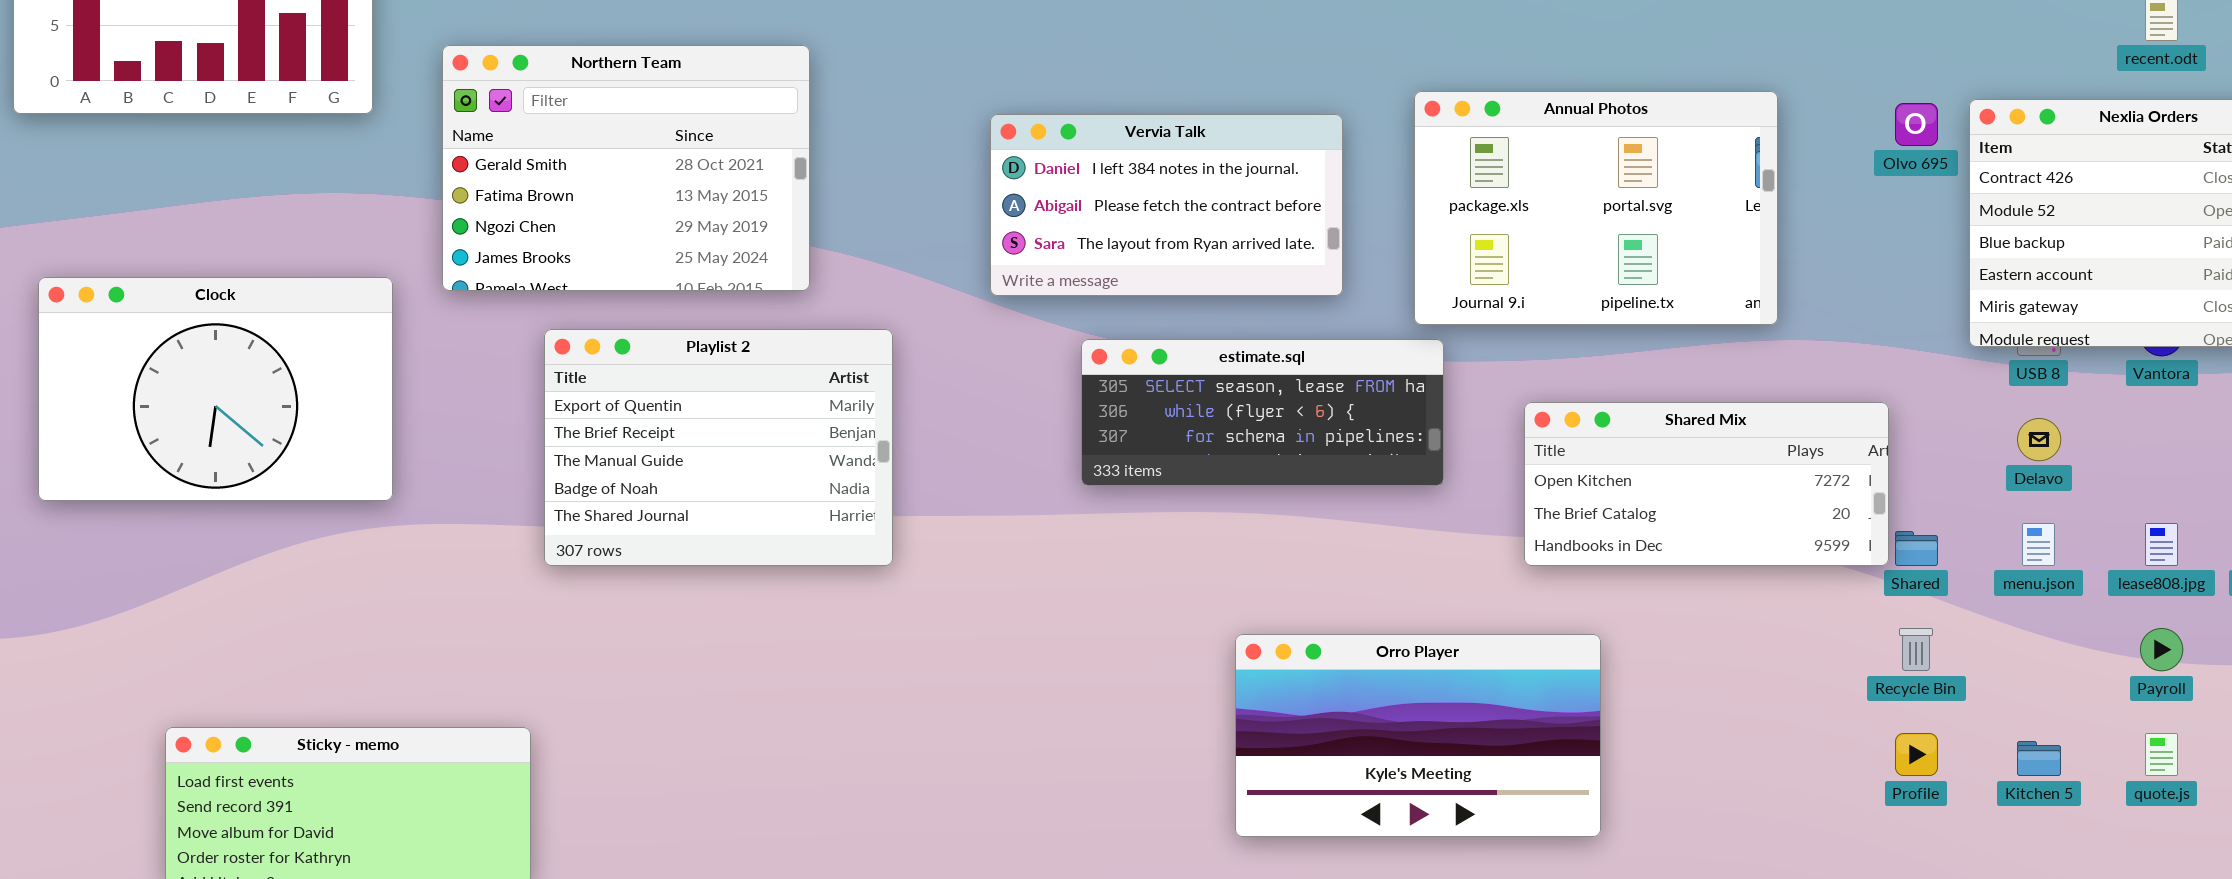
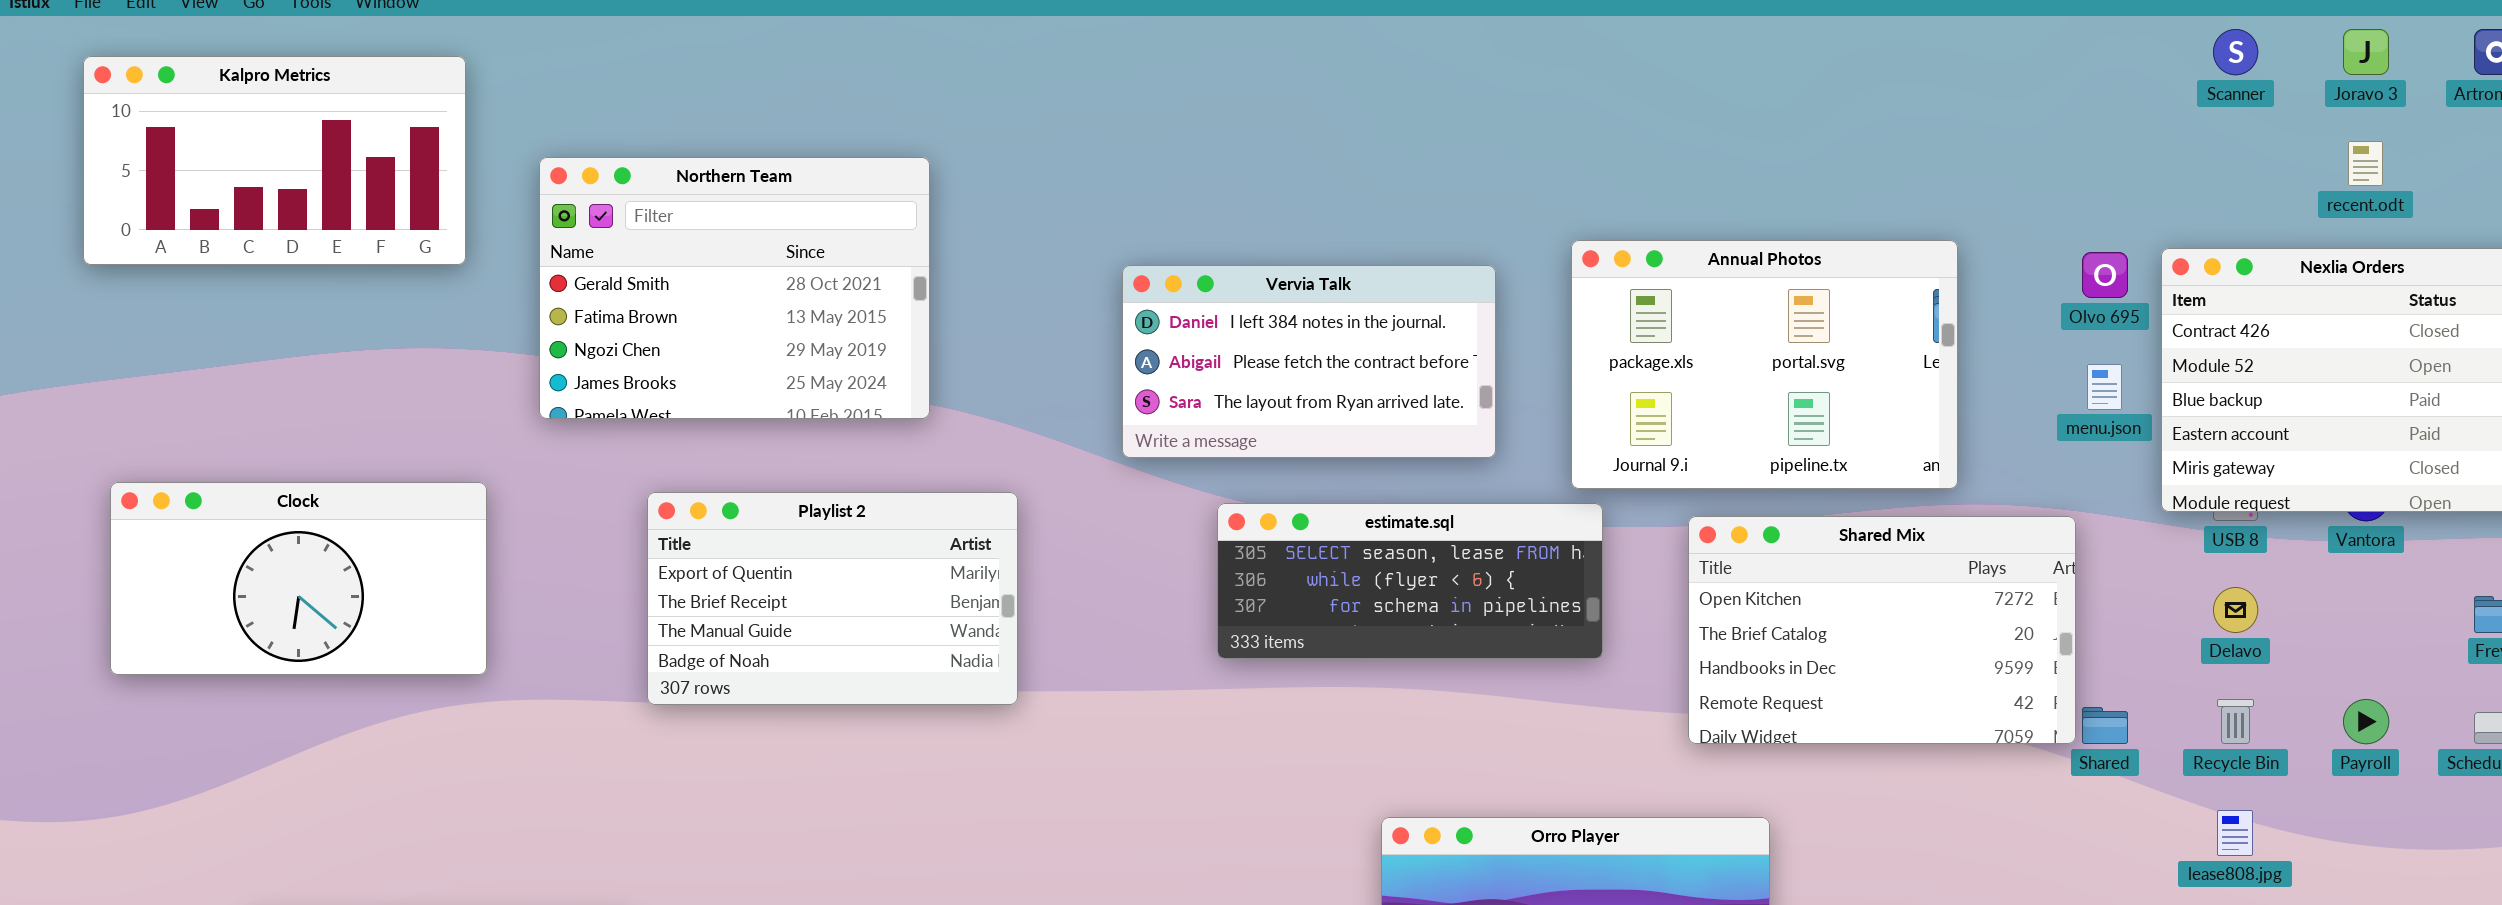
Northern Team: [442,45,810,291] -> [539,157,930,419], moved
Clock: [38,277,393,501] -> [110,482,487,675], resized
Playlist 2: [544,329,893,566] -> [647,492,1018,705], resized
Shared Mix: [1524,402,1889,566] -> [1688,516,2076,744], resized
menu.json: [2022,523,2055,566] -> [2087,364,2122,410], moved
lease808.jpg: [2145,523,2178,566] -> [2217,810,2253,856], moved
Recycle Bin: [1899,628,1933,671] -> [2217,699,2254,744], moved
Payroll: [2140,628,2183,671] -> [2343,699,2389,744], moved

